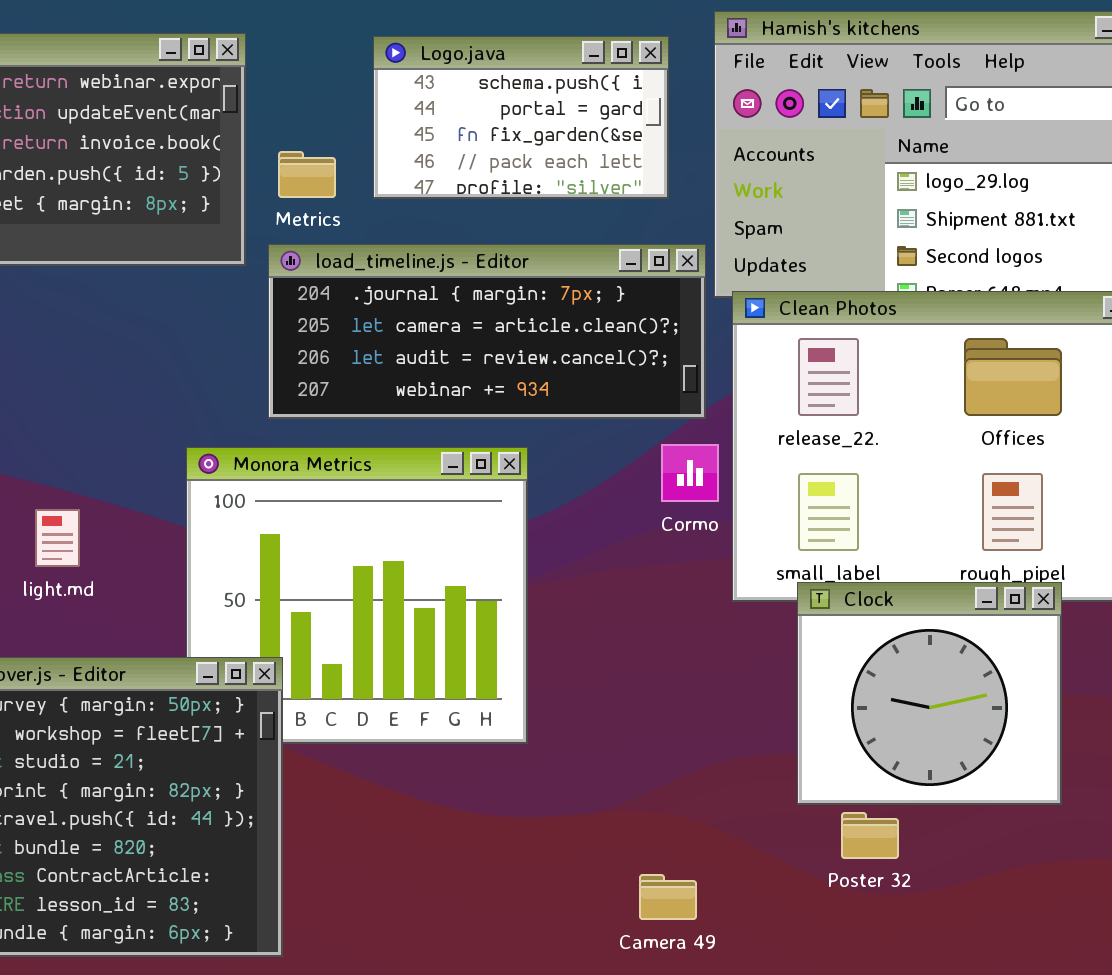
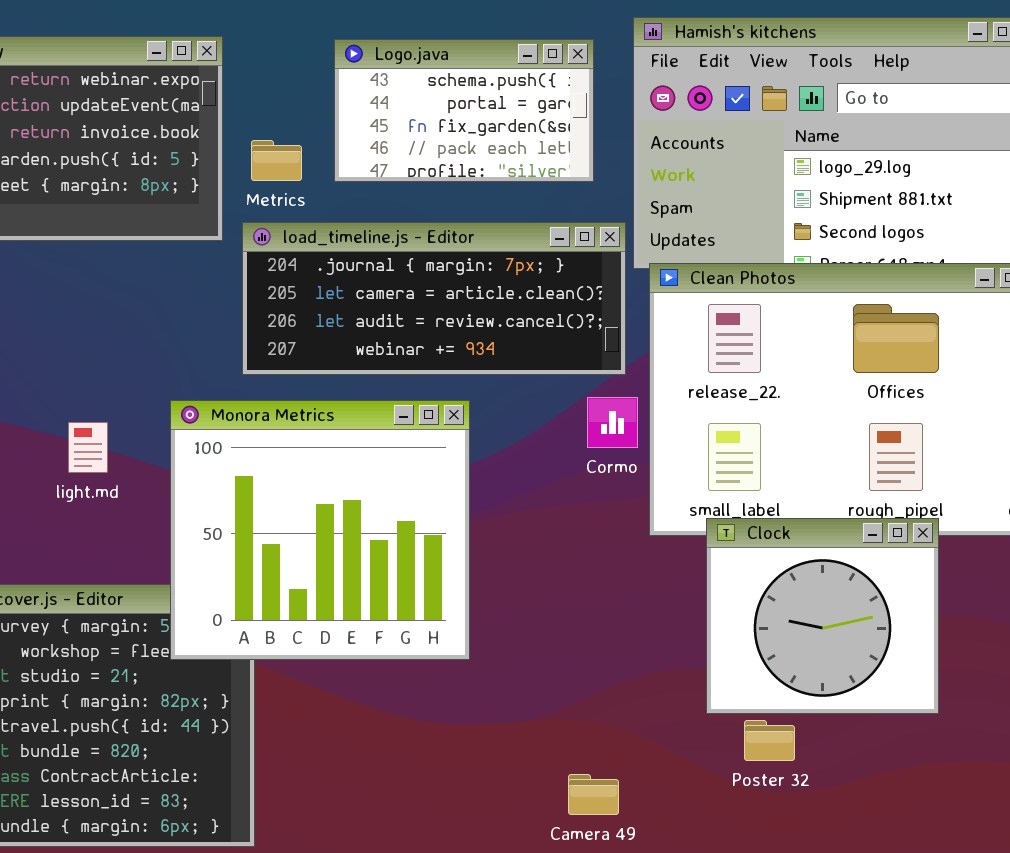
Monora Metrics: [186,447,528,744] -> [170,400,470,660], raised
light.md: [35,509,80,567] -> [68,422,108,473], moved

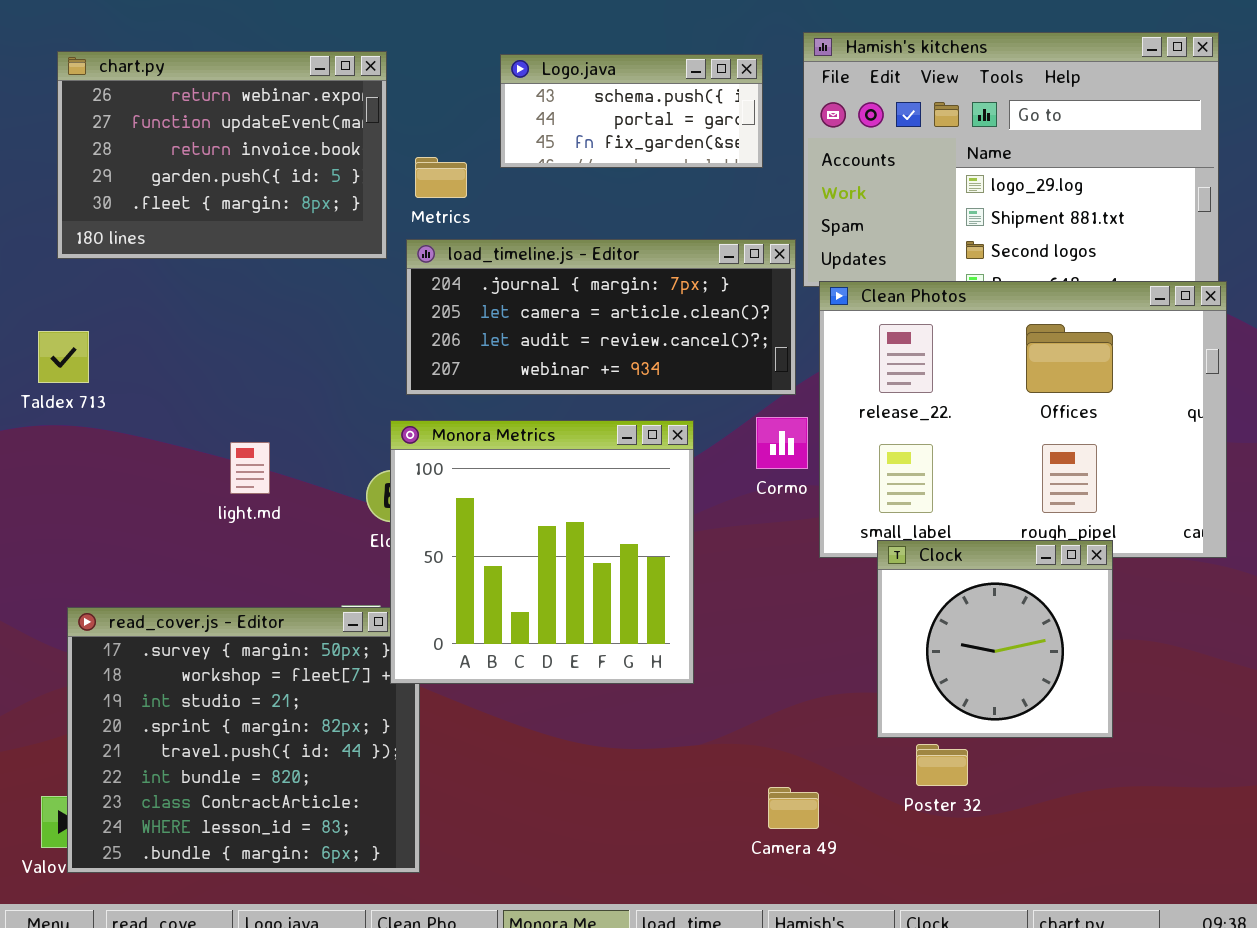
Logo.java: [334,39,594,182] -> [500,54,763,168], resized
Monora Metrics: [170,400,470,660] -> [390,420,694,684], moved
Camera 49: [568,774,619,815] -> [768,787,819,829], moved

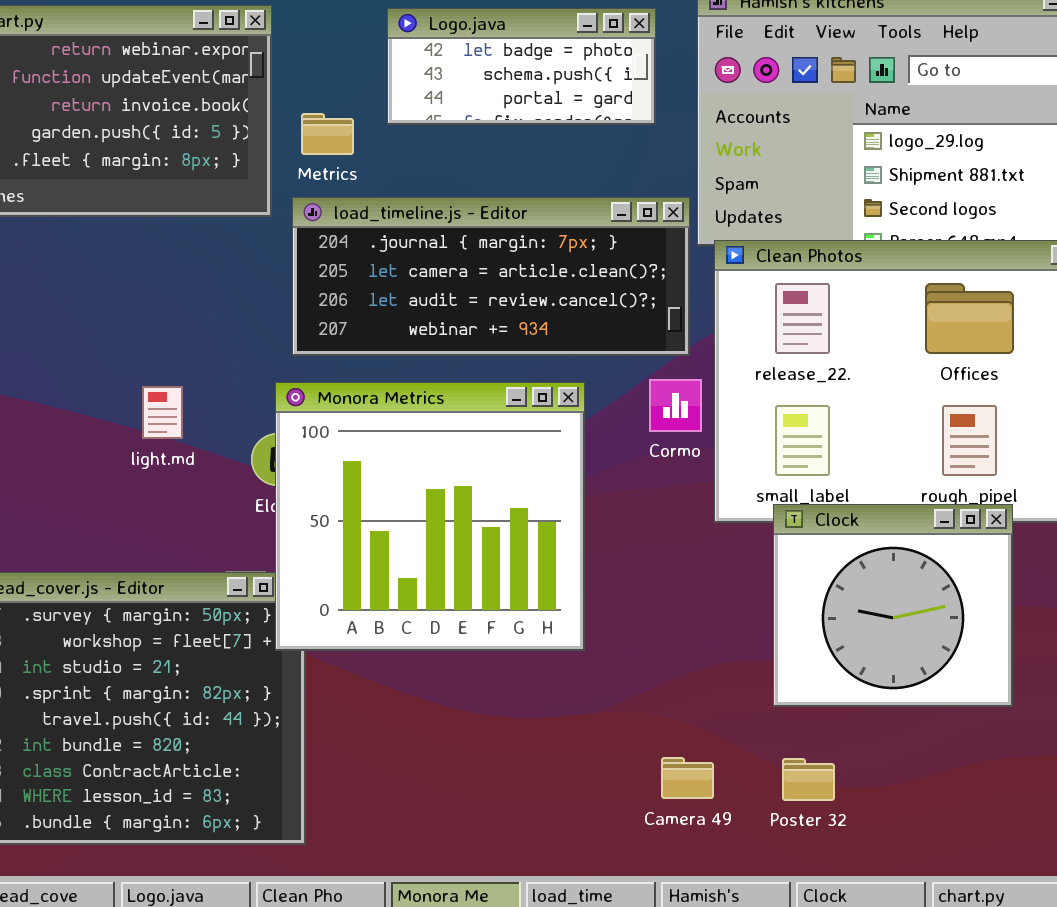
Logo.java: [500,54,763,168] -> [387,8,656,125], scrolled up 1 row
light.md: [230,442,270,494] -> [142,386,183,439], moved
Poster 32: [916,744,968,786] -> [782,758,835,801], moved

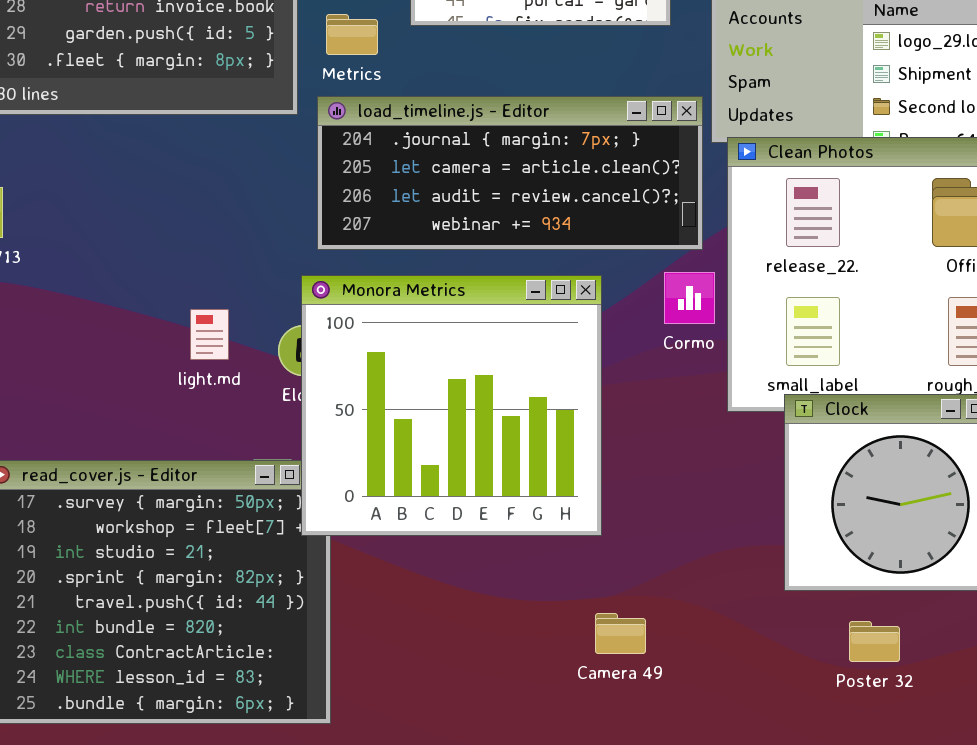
light.md: [142,386,183,439] -> [190,309,229,360], moved
Camera 49: [661,757,714,799] -> [595,613,646,654], moved
Poster 32: [782,758,835,801] -> [849,621,900,662], moved

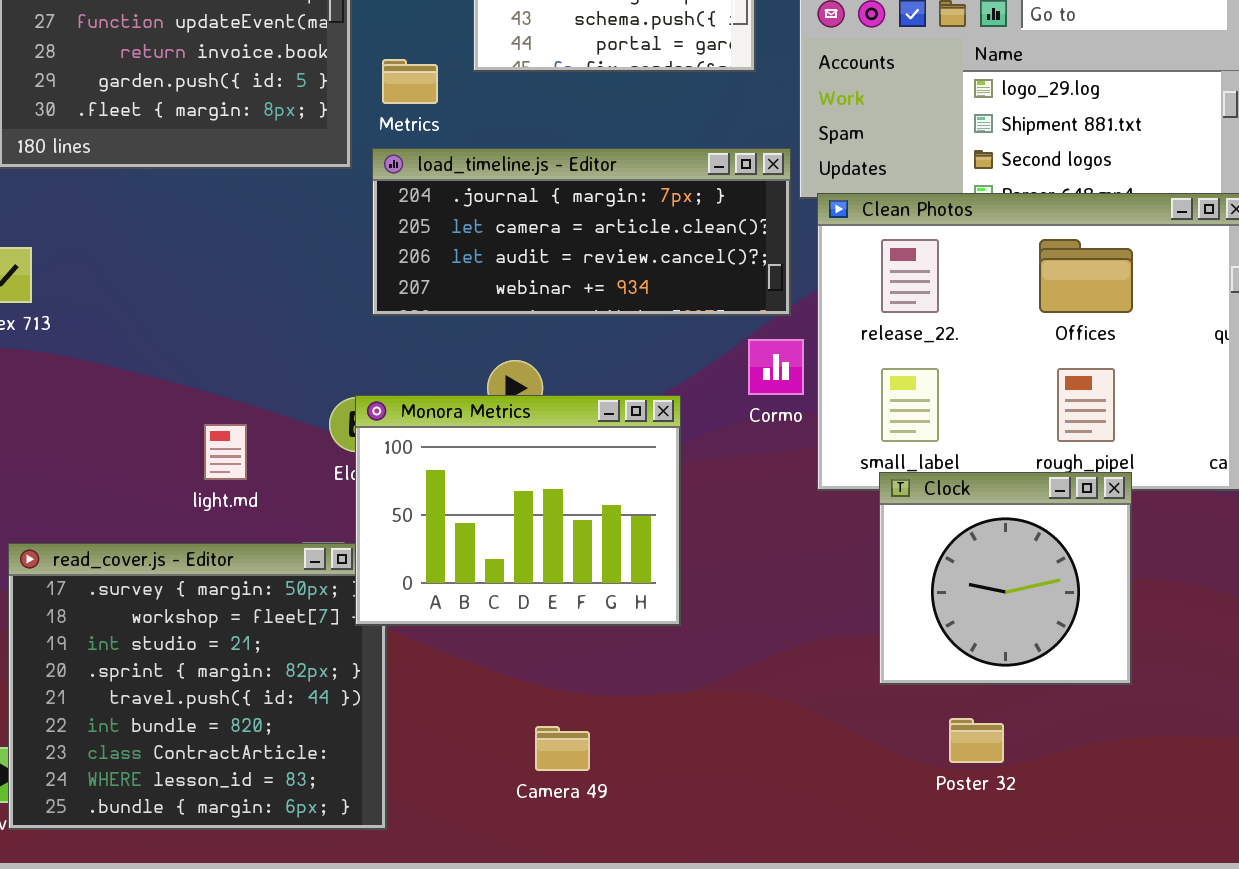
Monora Metrics: [301,275,602,536] -> [355,395,681,626], resized
light.md: [190,309,229,360] -> [204,424,247,480], moved
Camera 49: [595,613,646,654] -> [535,726,590,771], moved

